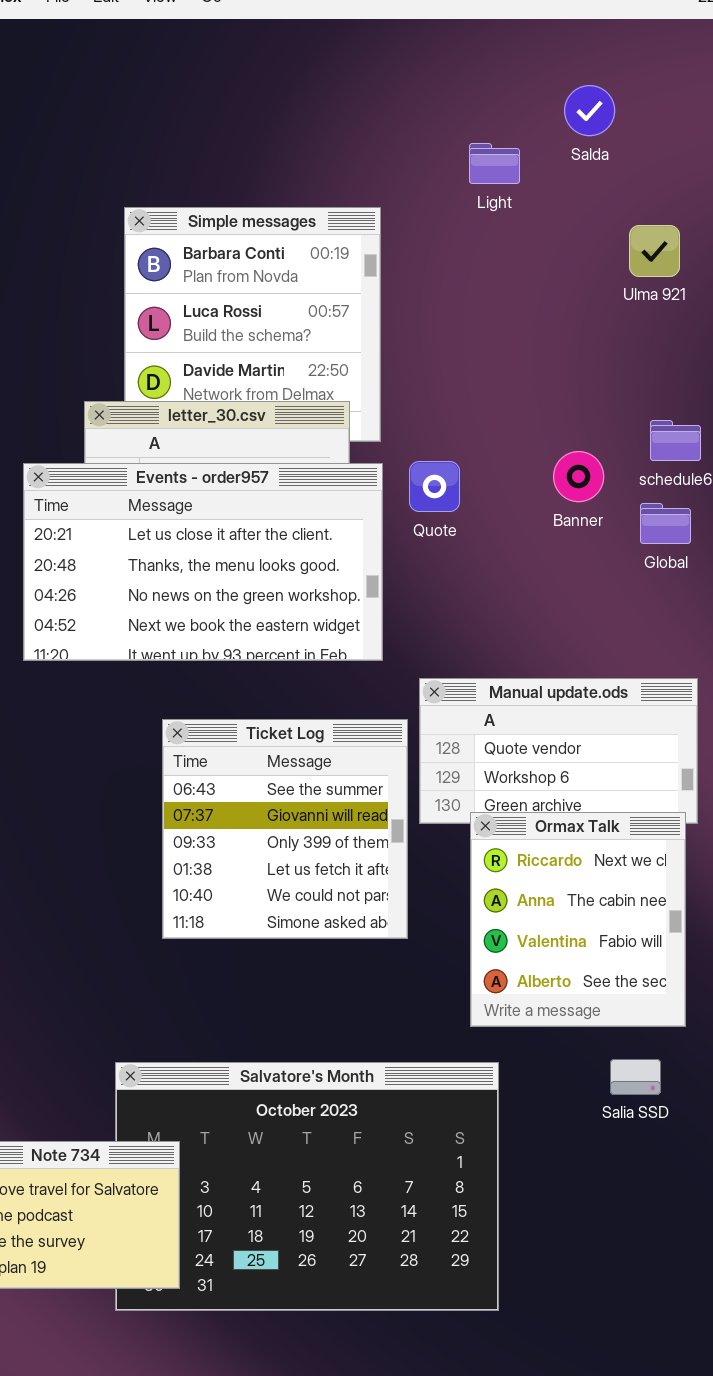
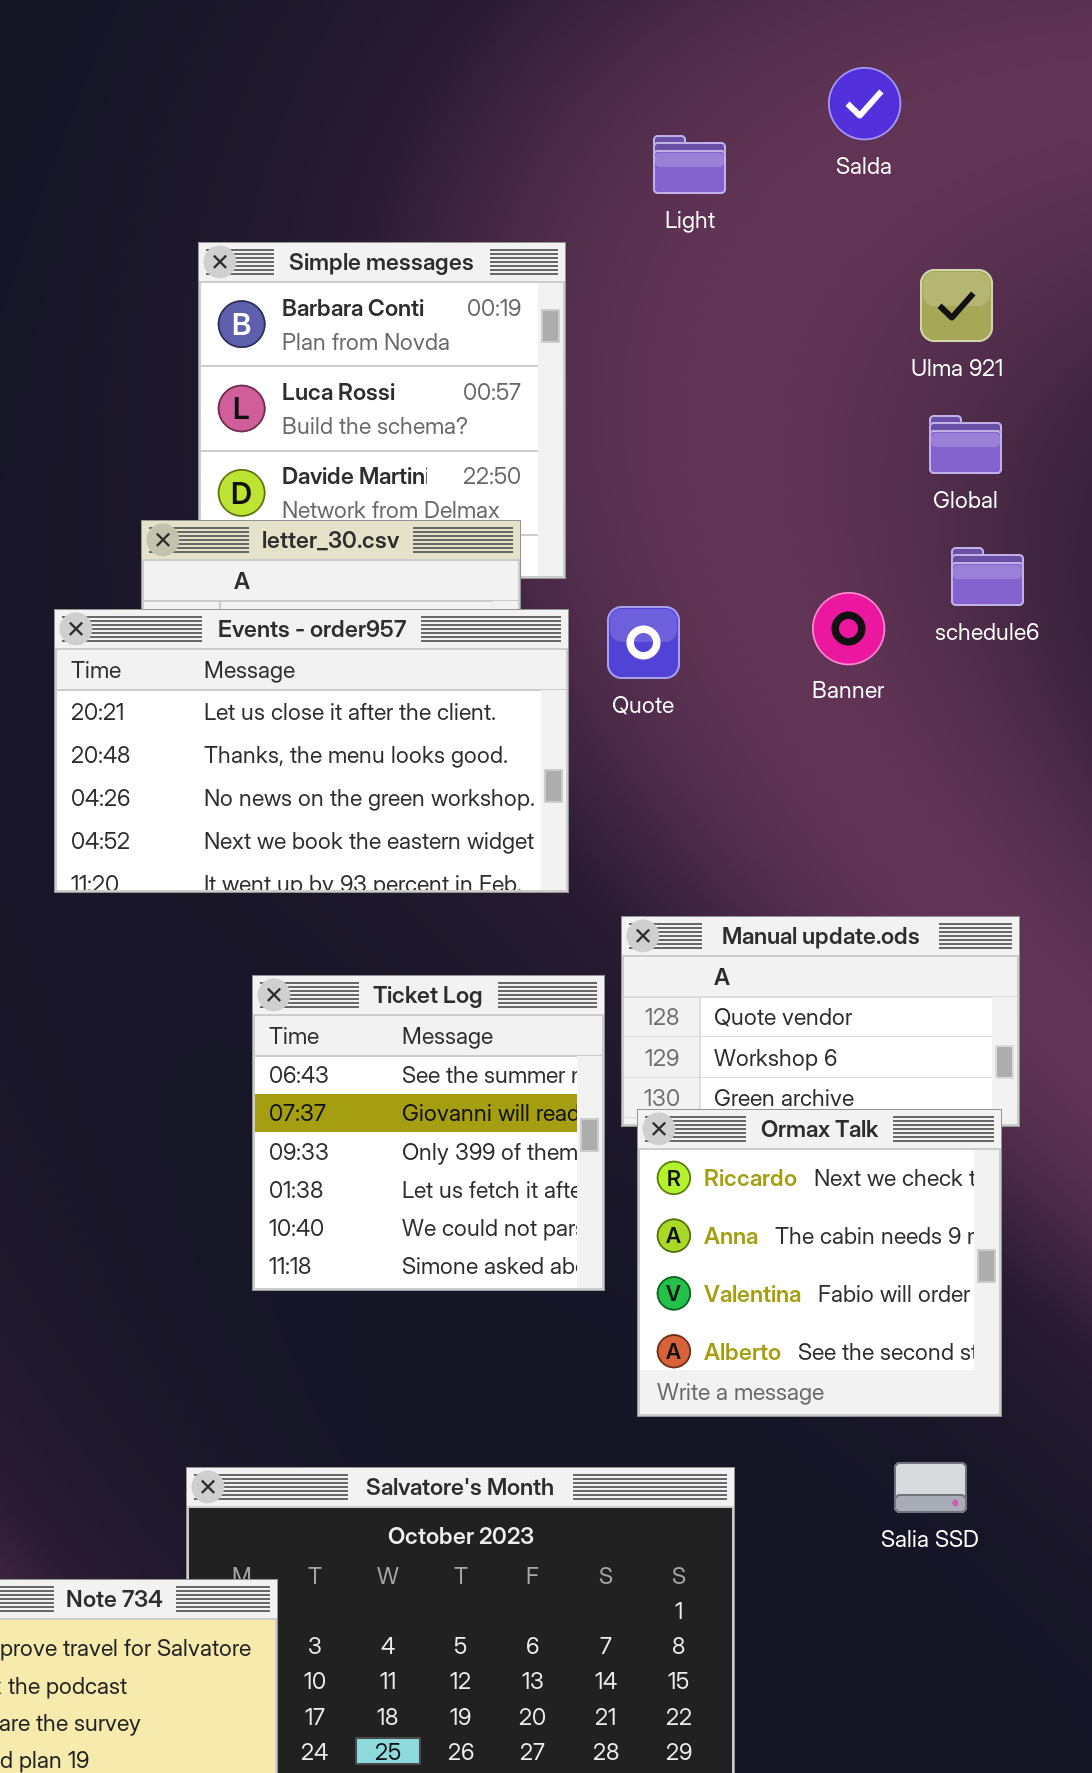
Light: [469,143,520,184] -> [653,135,726,194], moved
Global: [640,503,691,544] -> [929,415,1002,474], moved
Ormax Talk: [470,812,686,1027] -> [637,1109,1002,1417], resized

